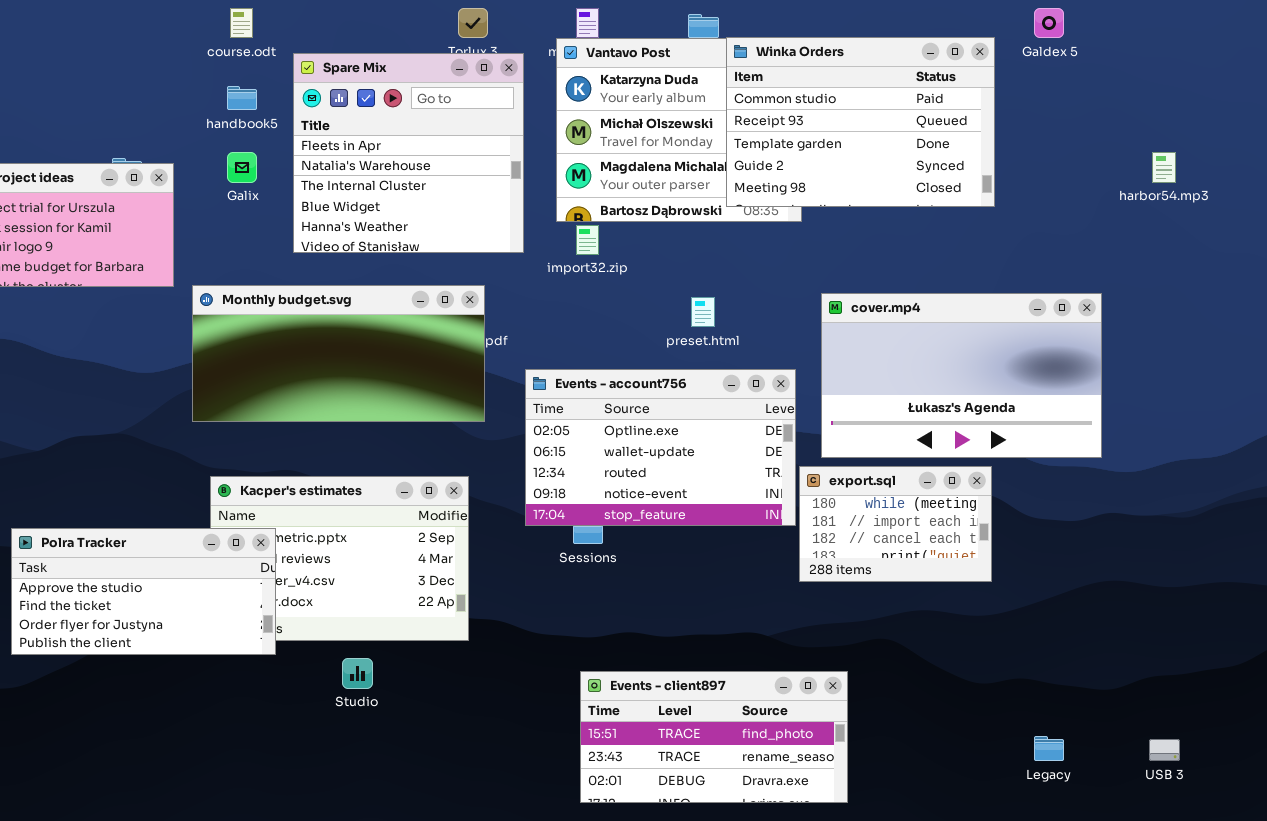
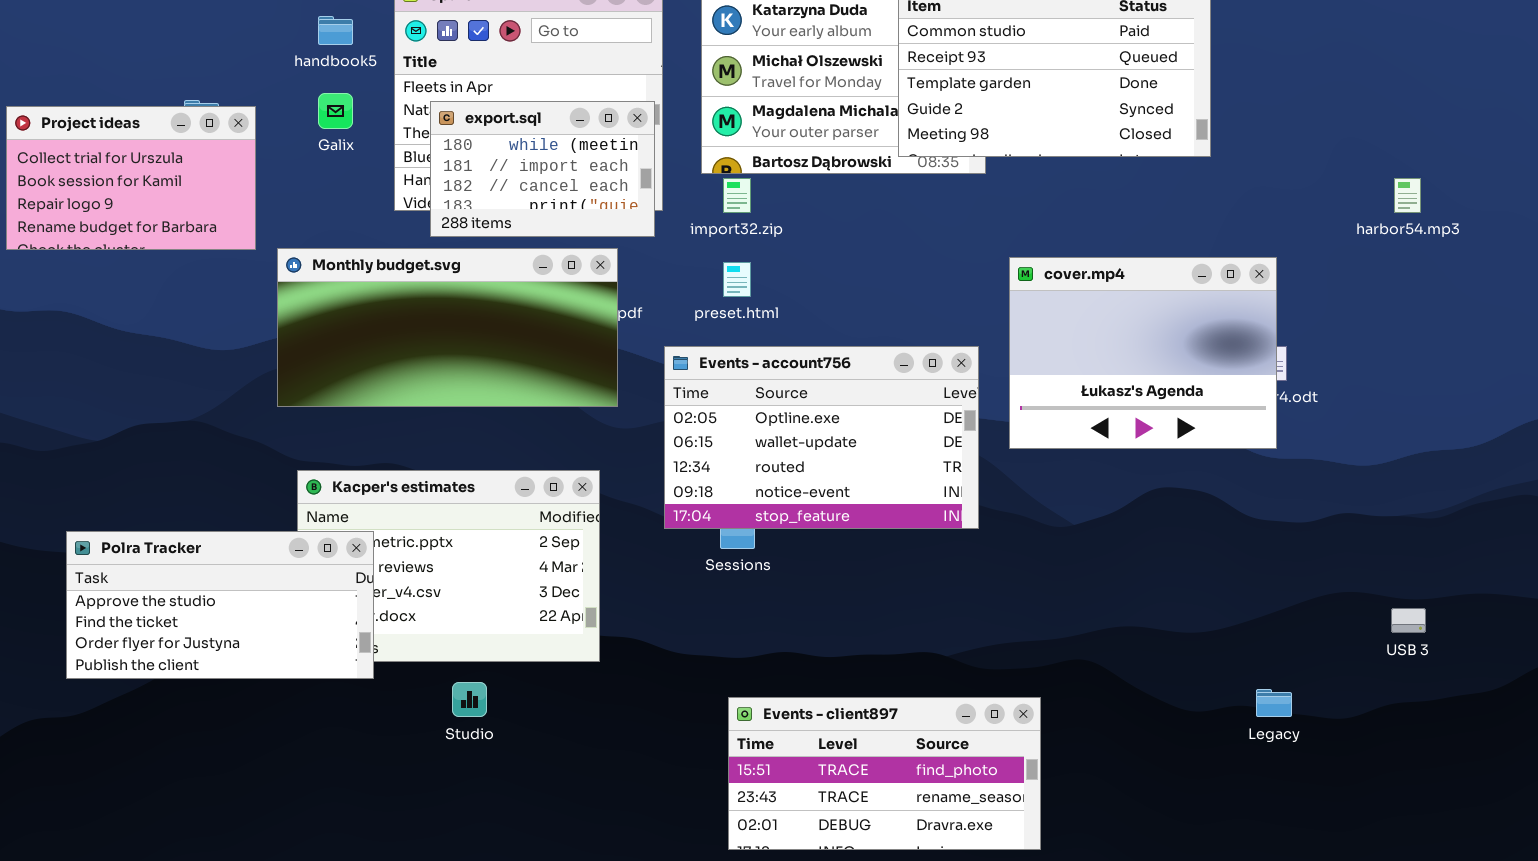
harbor54.mp3: [1152,152,1176,183] -> [1394,178,1421,213], moved
cover.mp4: [821,293,1102,458] -> [1009,257,1277,449], resized
preset.html: [691,297,715,327] -> [723,262,751,297], moved
export.sql: [799,466,992,582] -> [430,101,655,237], moved
Legacy: [1034,736,1064,761] -> [1256,689,1292,717], moved
USB 3: [1149,739,1180,761] -> [1391,608,1426,633], moved

